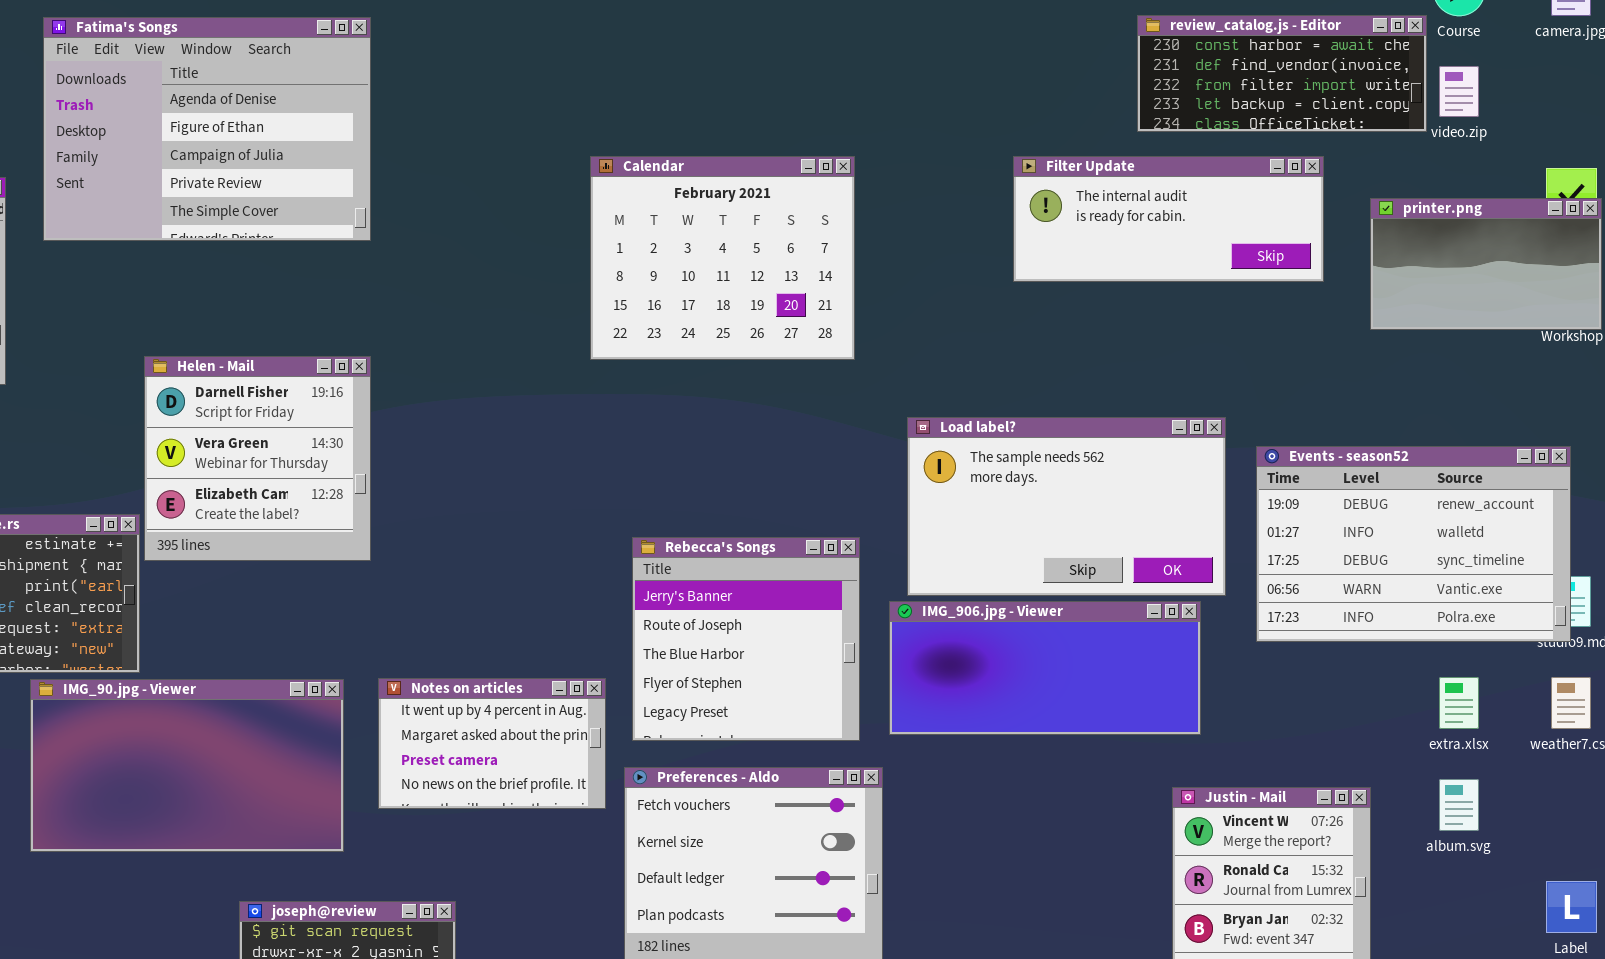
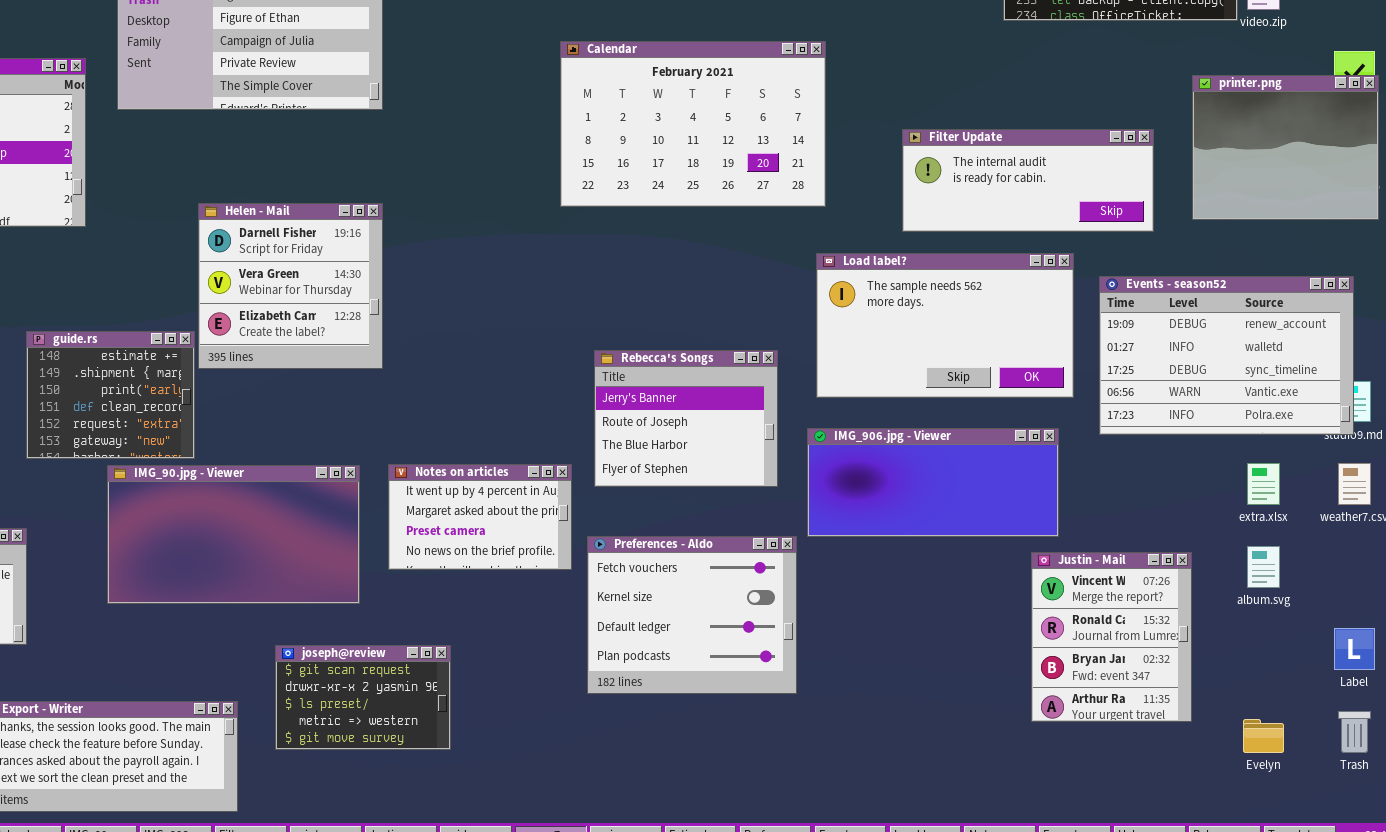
Calendar: [590,156,855,360] -> [560,41,826,207], resized
Filter Update: [1013,156,1324,282] -> [902,129,1154,232], moved
printer.png: [1370,198,1602,330] -> [1192,75,1379,220], resized
Rebecca's Songs: [632,537,860,741] -> [594,350,778,487], resized
IMG_906.jpg - Viewer: [889,601,1201,735] -> [807,428,1059,537], moved

